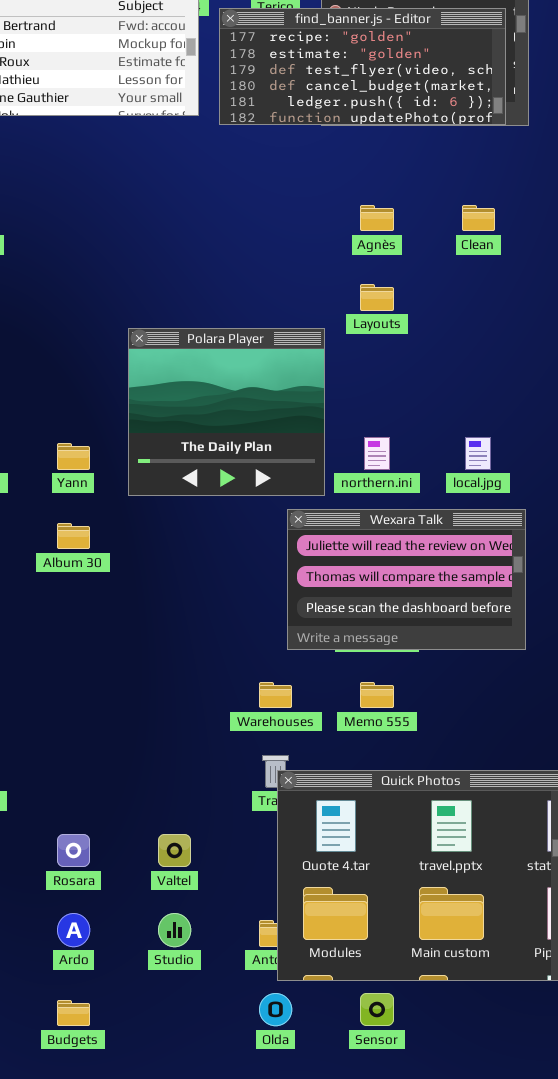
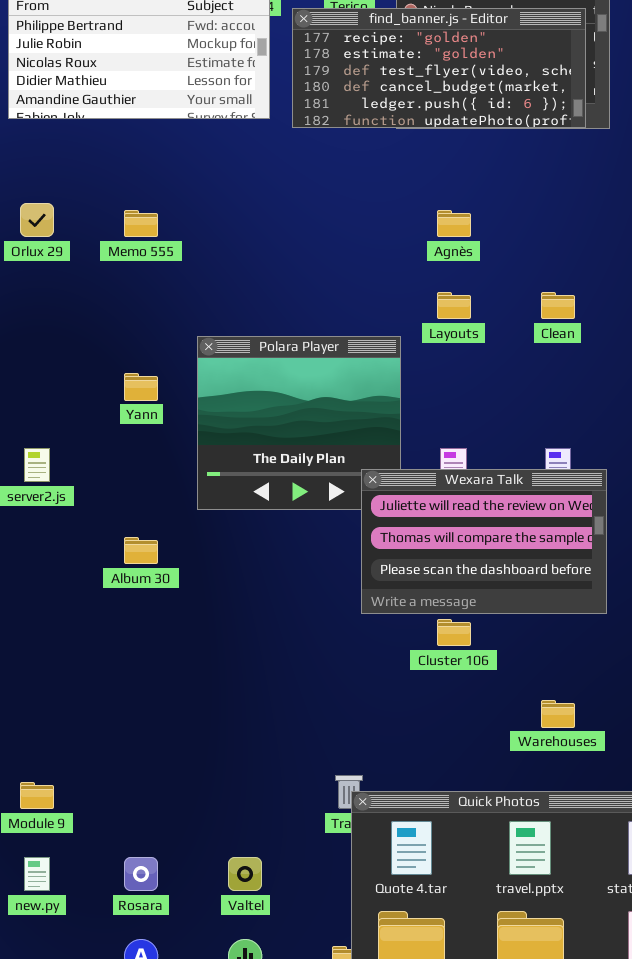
Clean: [462,205,495,231] -> [541,292,575,319], moved
Yann: [57,443,90,470] -> [124,373,158,401], moved
Wexara Talk: [287,509,526,650] -> [361,469,607,614], moved
Warehouses: [259,682,292,708] -> [541,700,575,728], moved
Memo 555: [360,682,394,708] -> [124,210,158,237], moved

